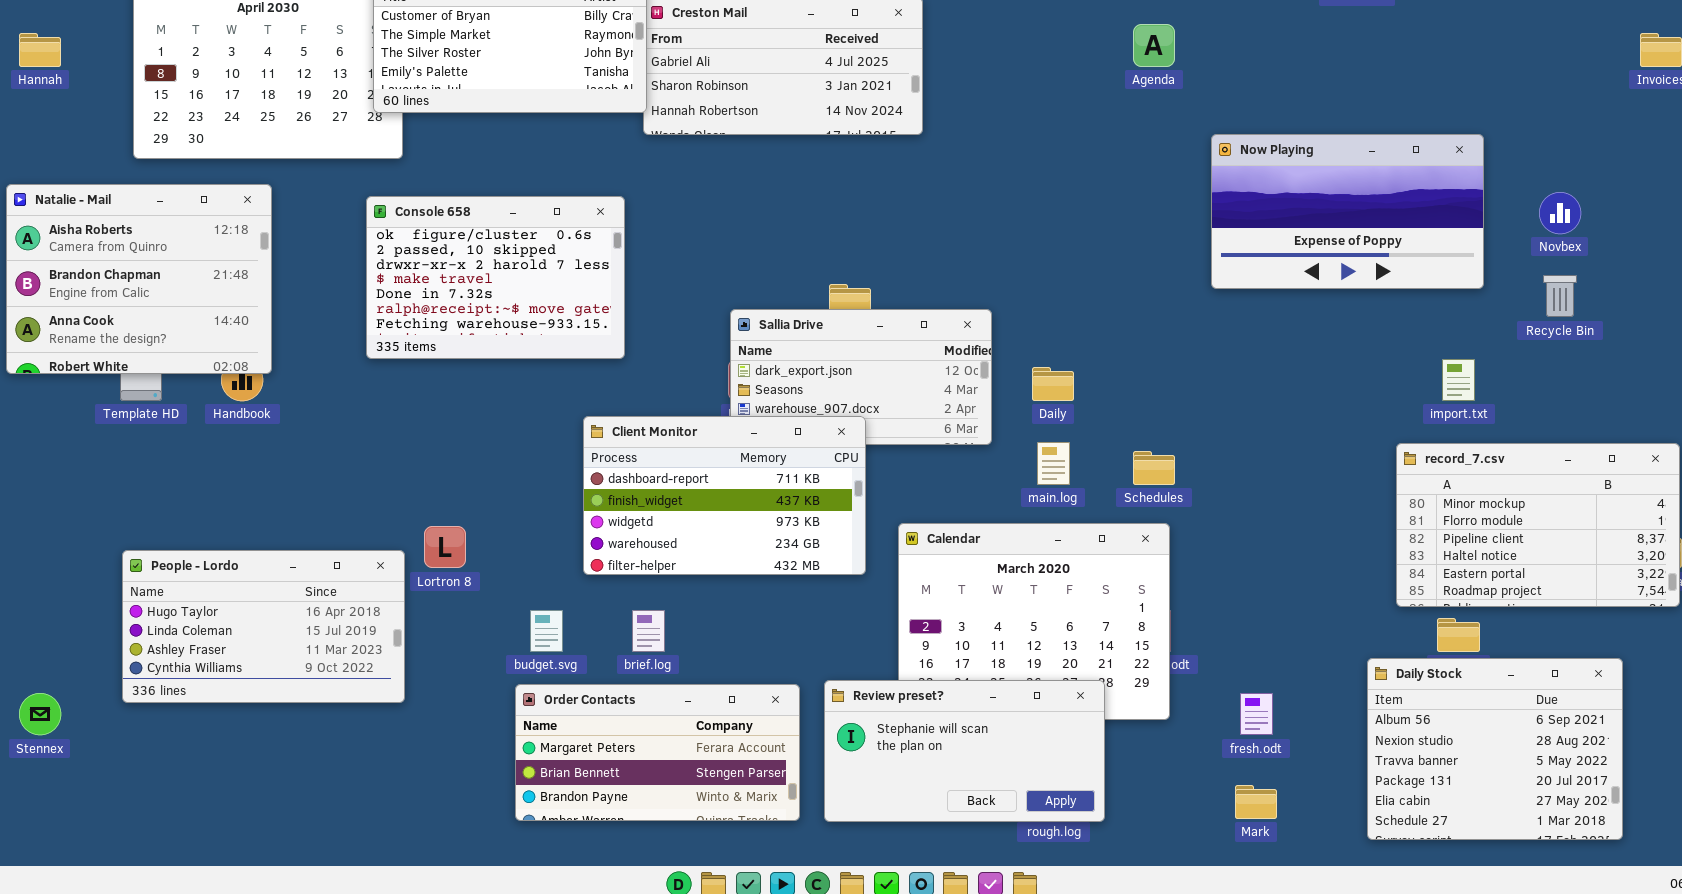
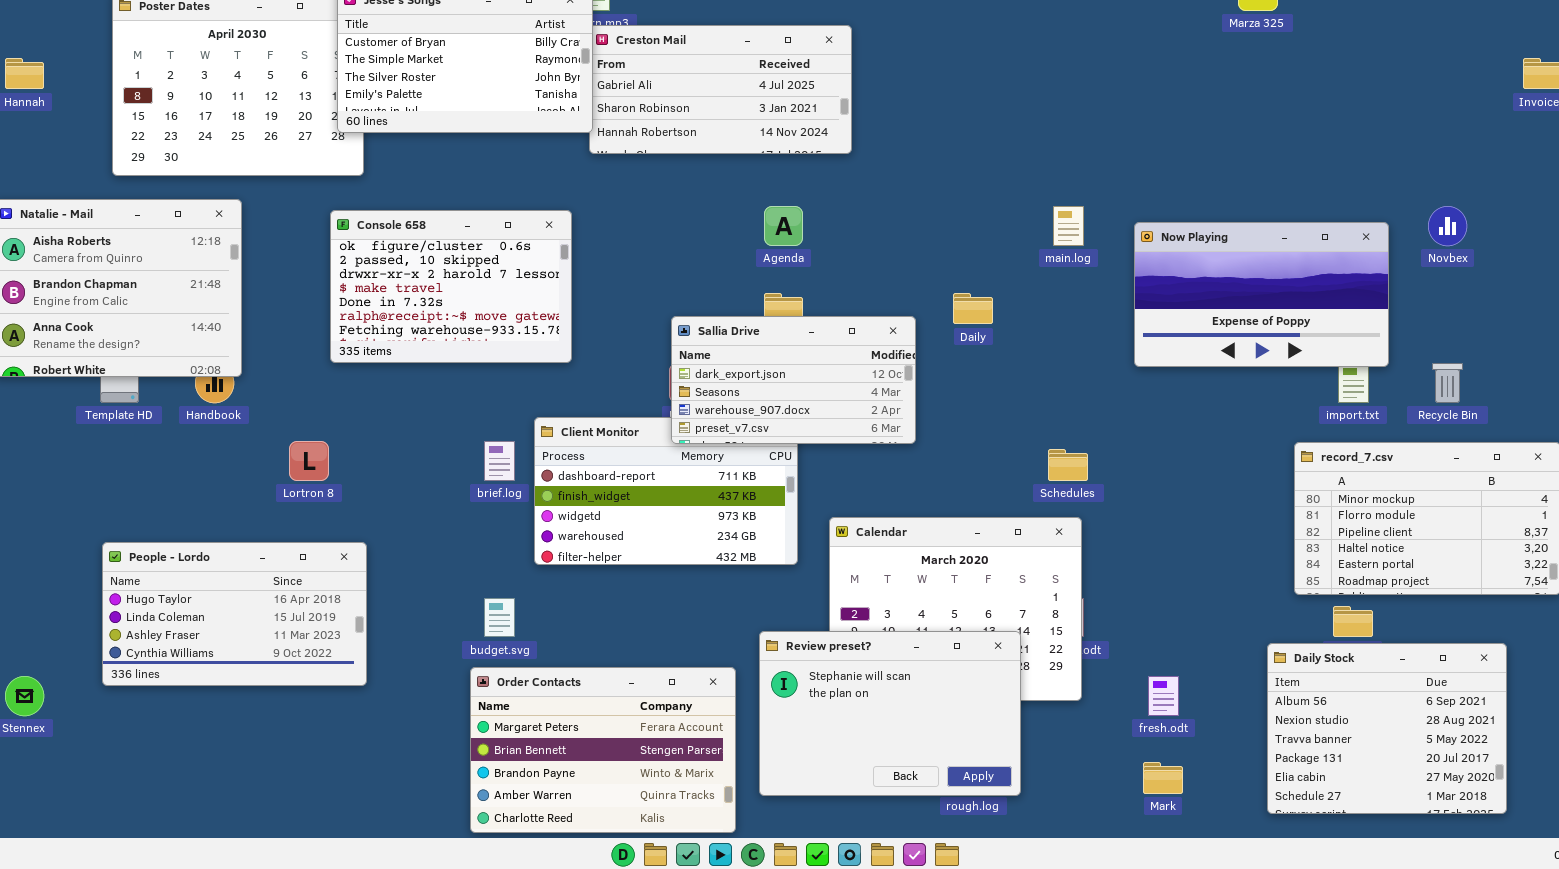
Agenda: [1133,24,1175,67] -> [764,206,803,246], moved
Now Playing: [1211,134,1484,289] -> [1134,222,1389,367], moved
Recycle Bin: [1543,275,1577,317] -> [1432,363,1463,403], moved
Sallia Drive: [730,309,992,445] -> [671,316,916,444], raised
Daily: [1032,367,1074,401] -> [953,293,993,324], moved
main.log: [1037,442,1070,485] -> [1053,206,1084,246], moved
Lortron 8: [424,526,466,568] -> [289,441,329,481], moved
brief.log: [632,610,665,652] -> [484,441,515,481], moved
Review preset?: [824,680,1105,822] -> [759,631,1021,796], resized
Order Contacts: [515,684,800,821] -> [470,667,736,833], resized

